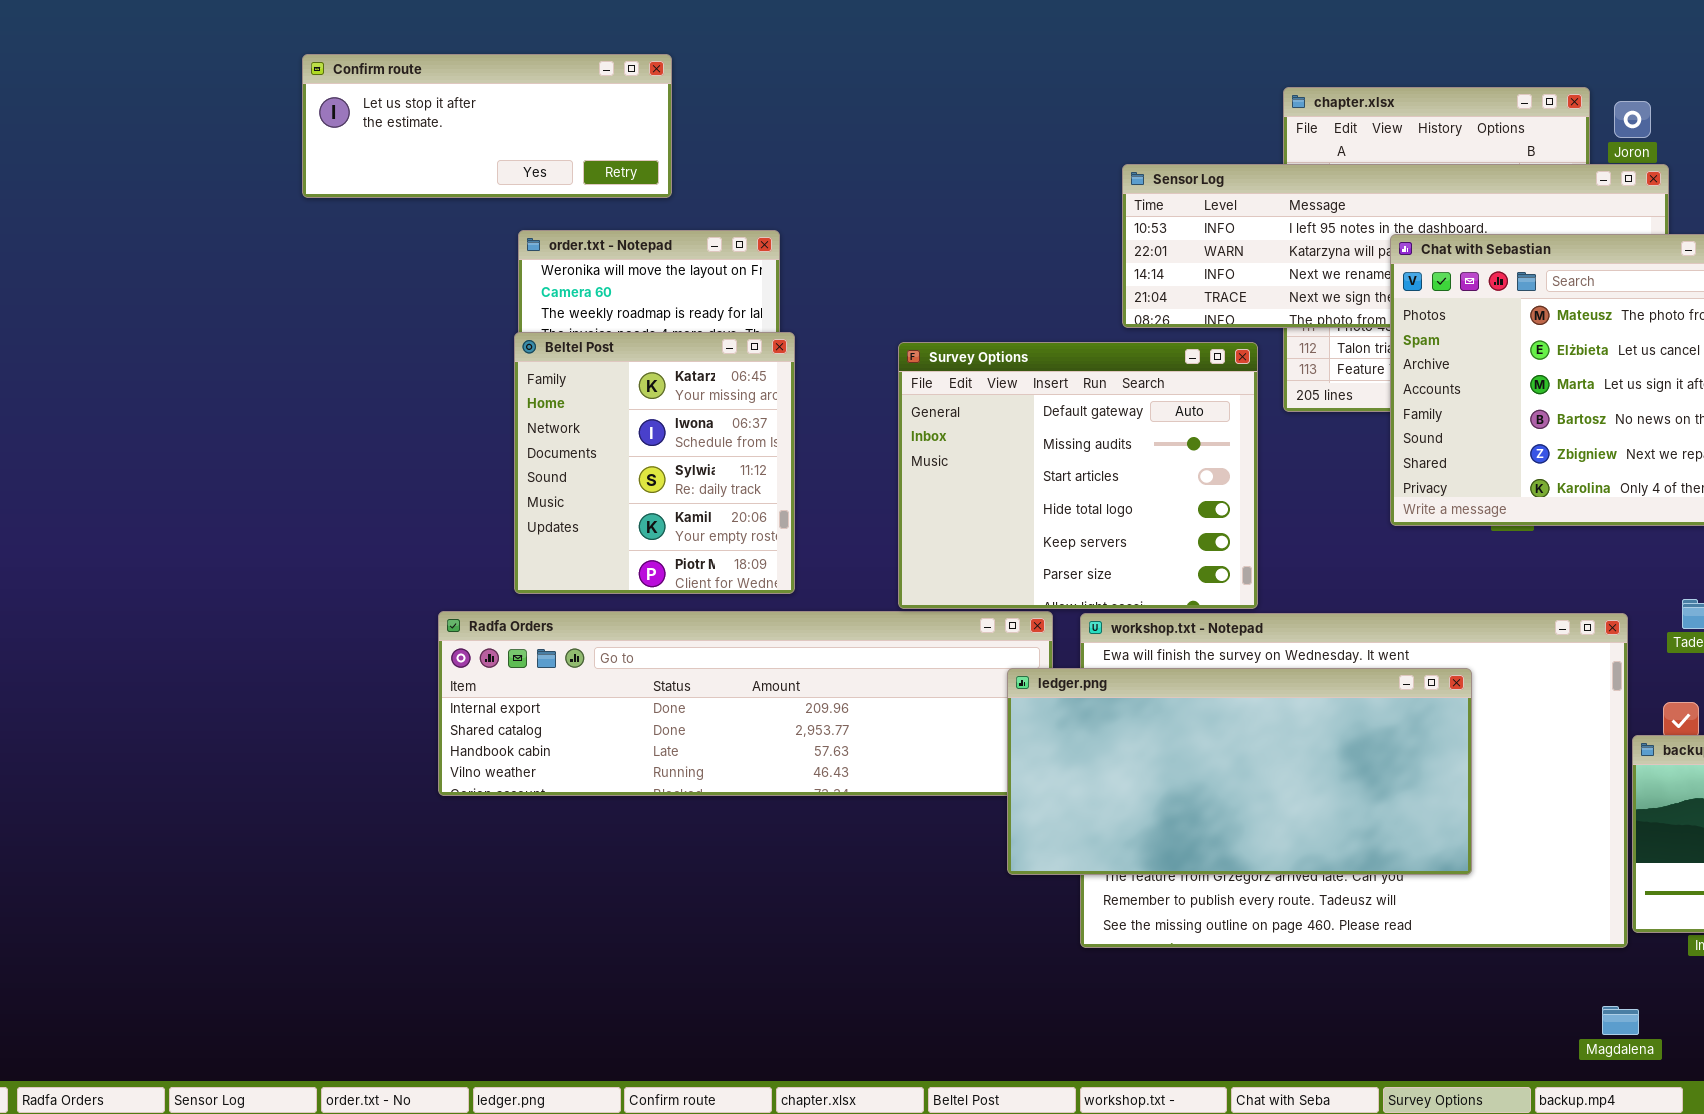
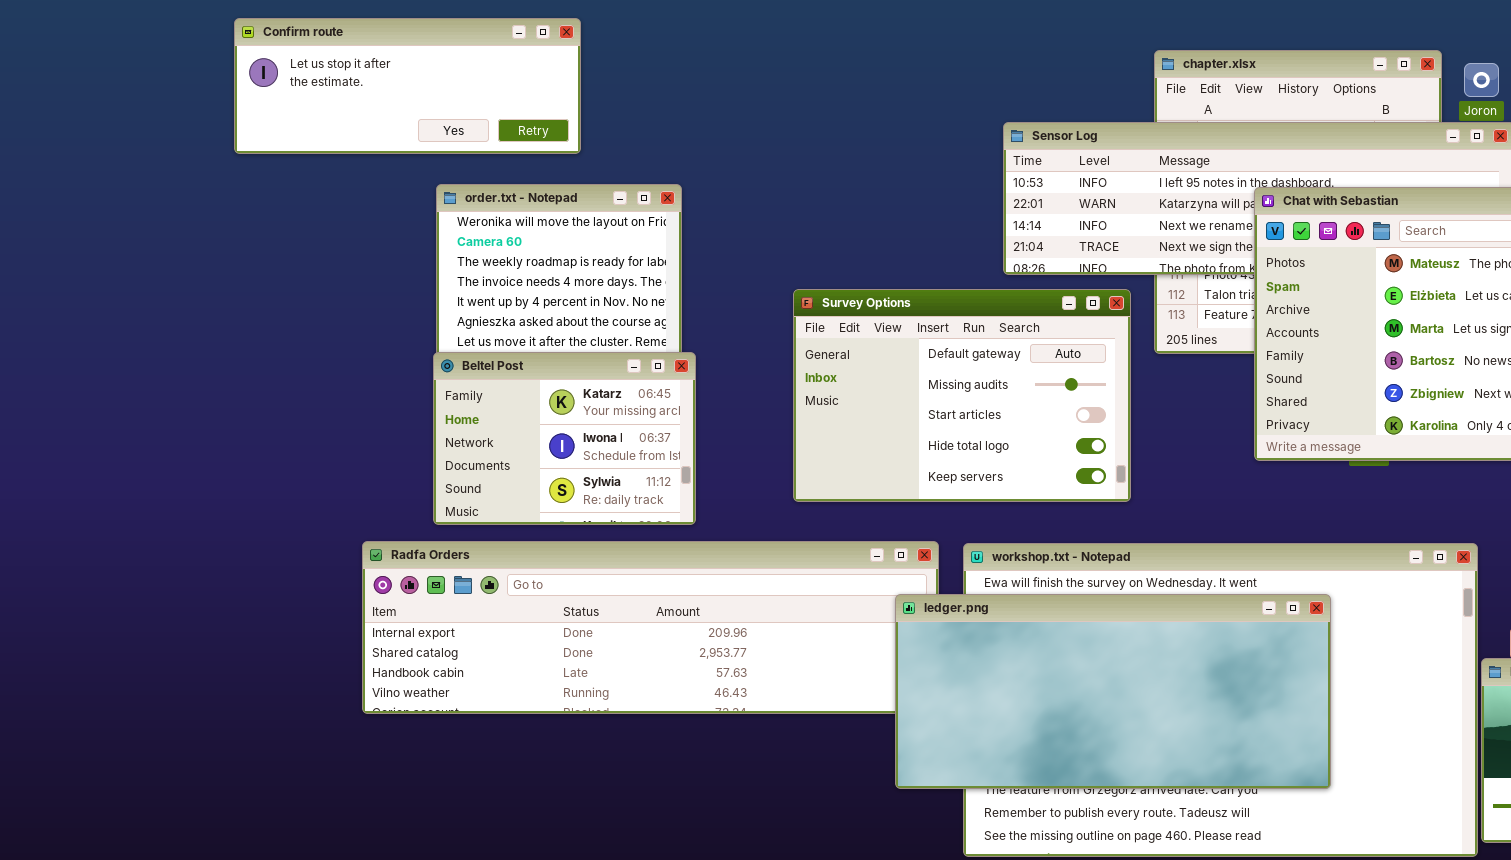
Beltel Post: [514,332,795,594] -> [433,352,696,525], resized
Survey Options: [898,342,1258,609] -> [793,289,1131,502], resized

